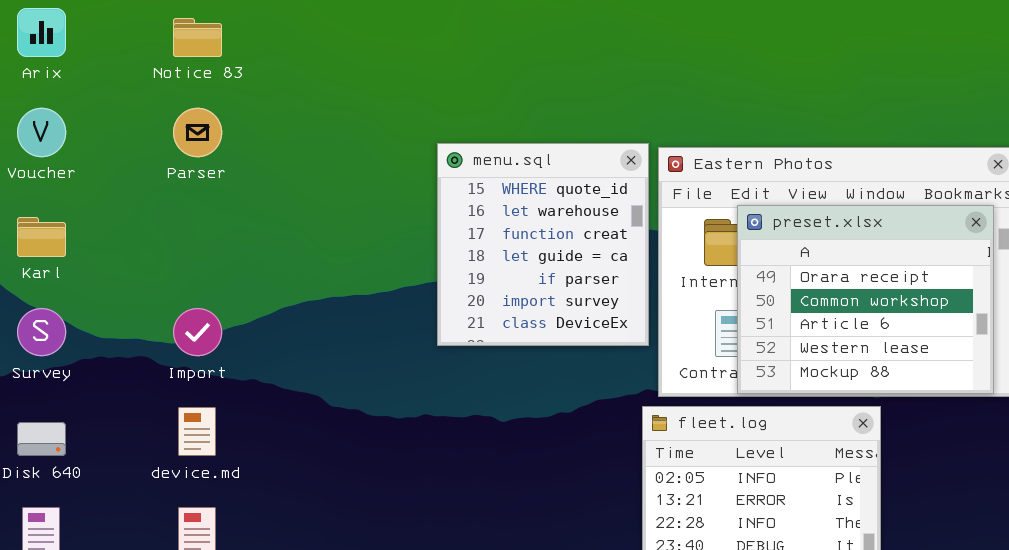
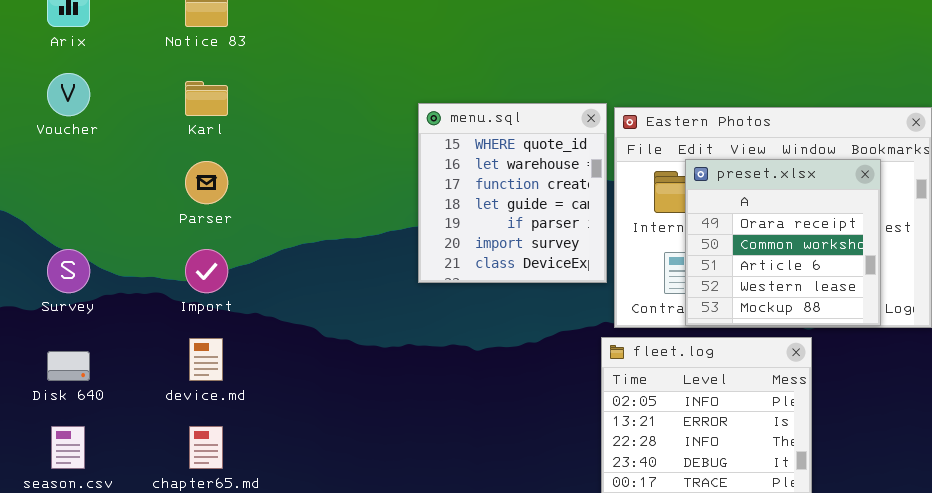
Parser: [173,108,222,157] -> [185,161,228,204], moved
preset.xlsx: [737,205,994,394] -> [685,159,881,326], resized
Karl: [17,217,66,257] -> [185,81,228,116], moved

